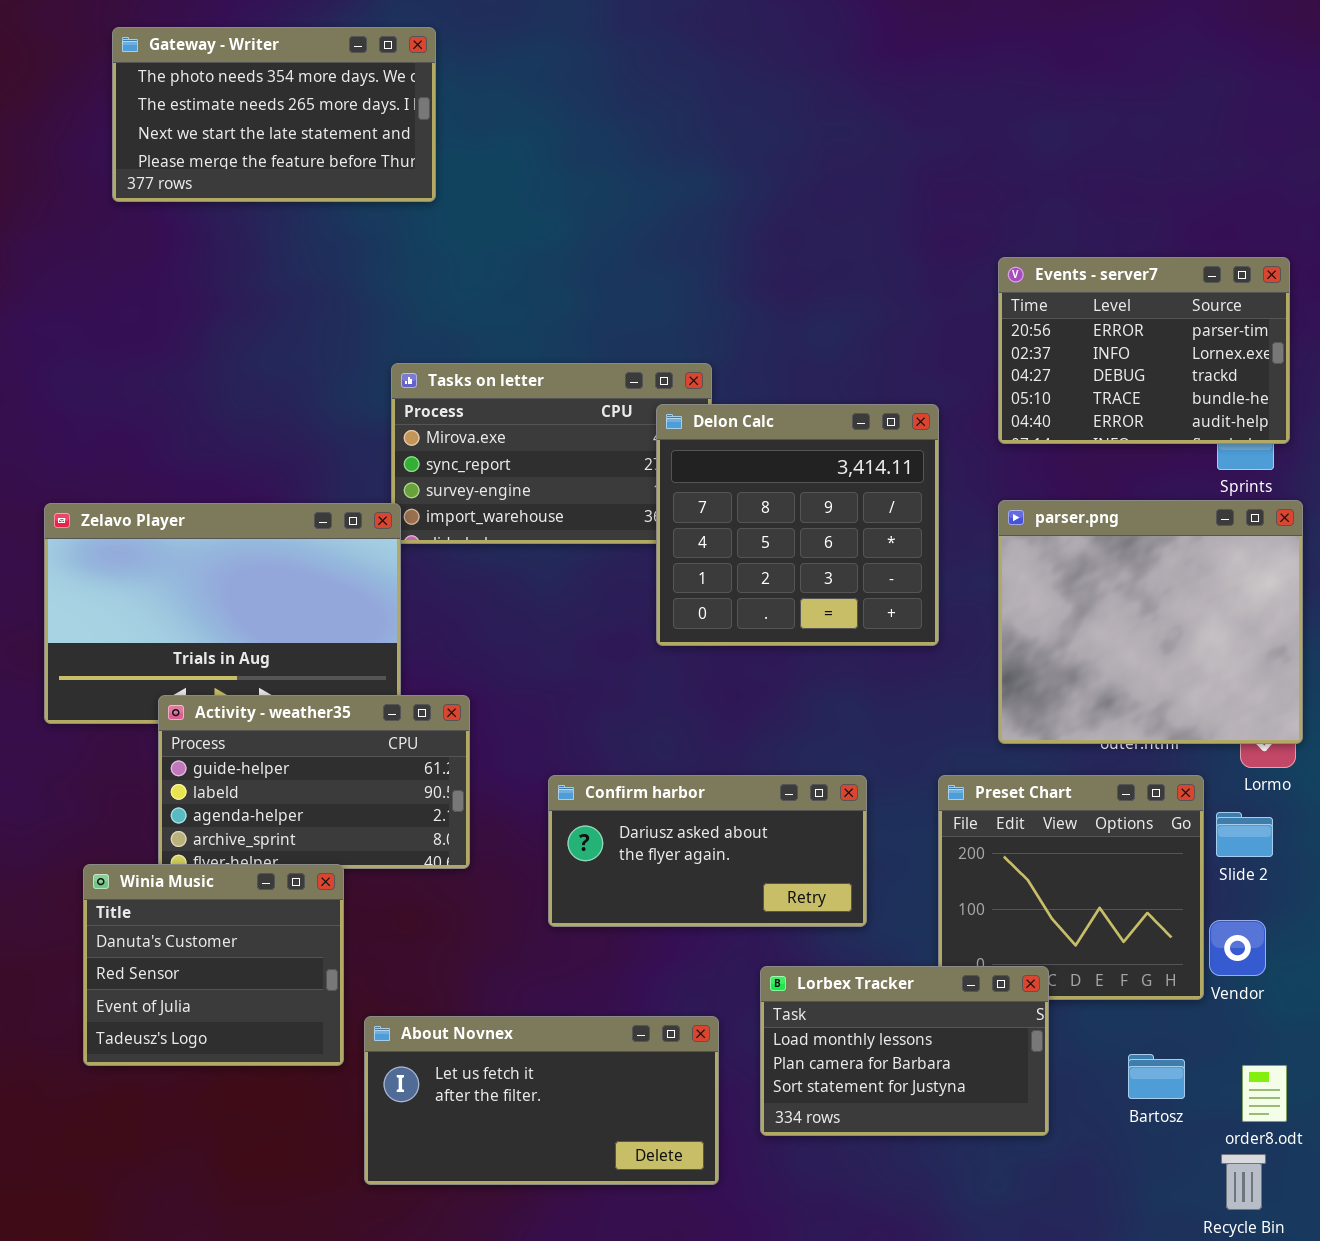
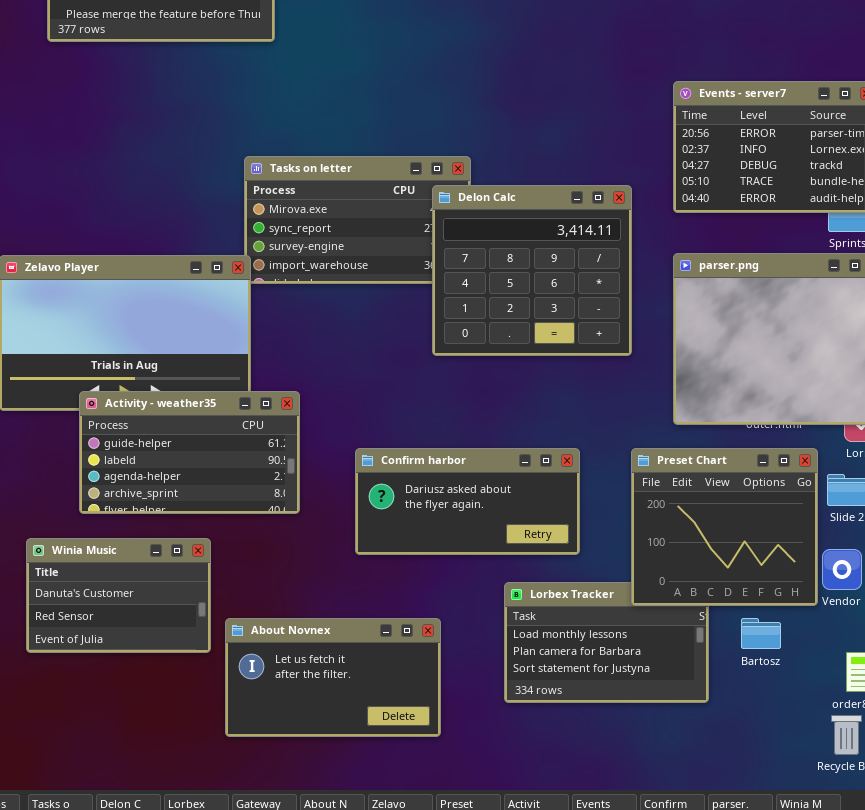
Preset Chart: [938,775,1204,1000] -> [631,448,818,606], raised
Winia Music: [83,864,344,1066] -> [26,538,211,653], resized
About Novnex: [364,1016,719,1185] -> [225,618,441,737], resized
Bartosz: [1128,1054,1185,1099] -> [741,618,781,649], moved

